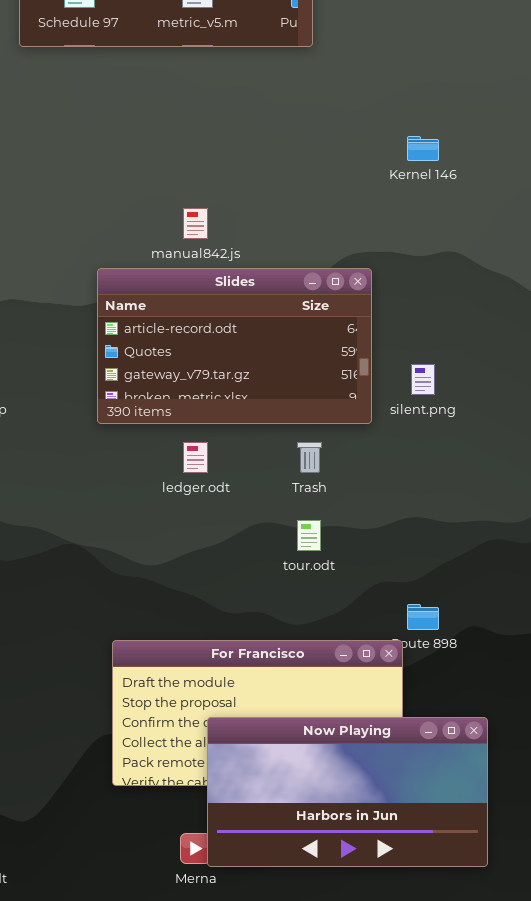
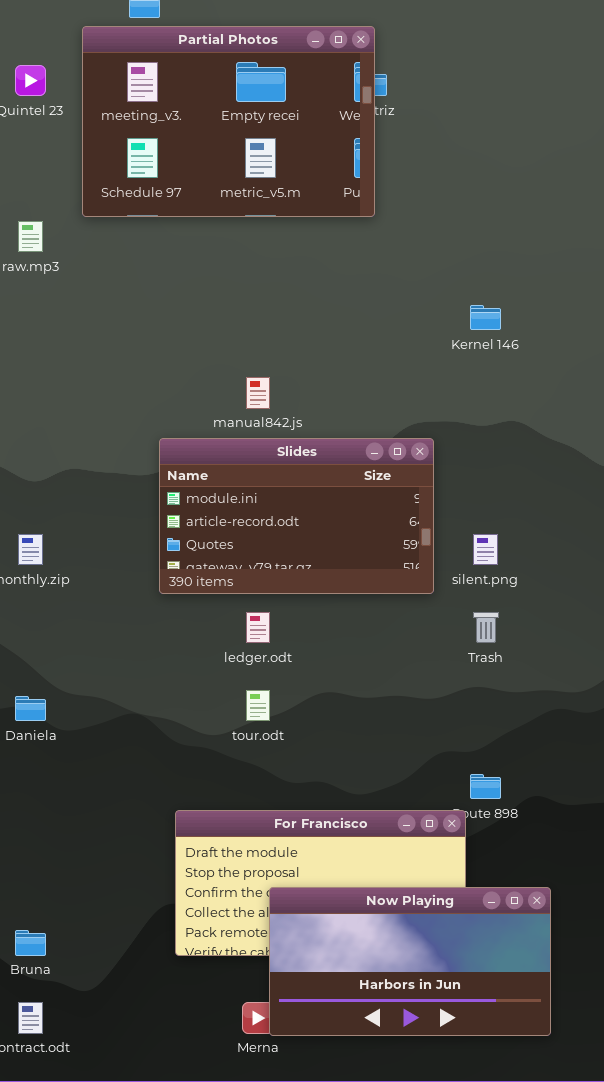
Slides: [97,268,372,424] -> [159,438,434,594], scrolled up 1 row
Trash: [297,442,322,473] -> [473,612,499,643], moved
tour.odt: [297,520,321,551] -> [246,690,270,721], moved

